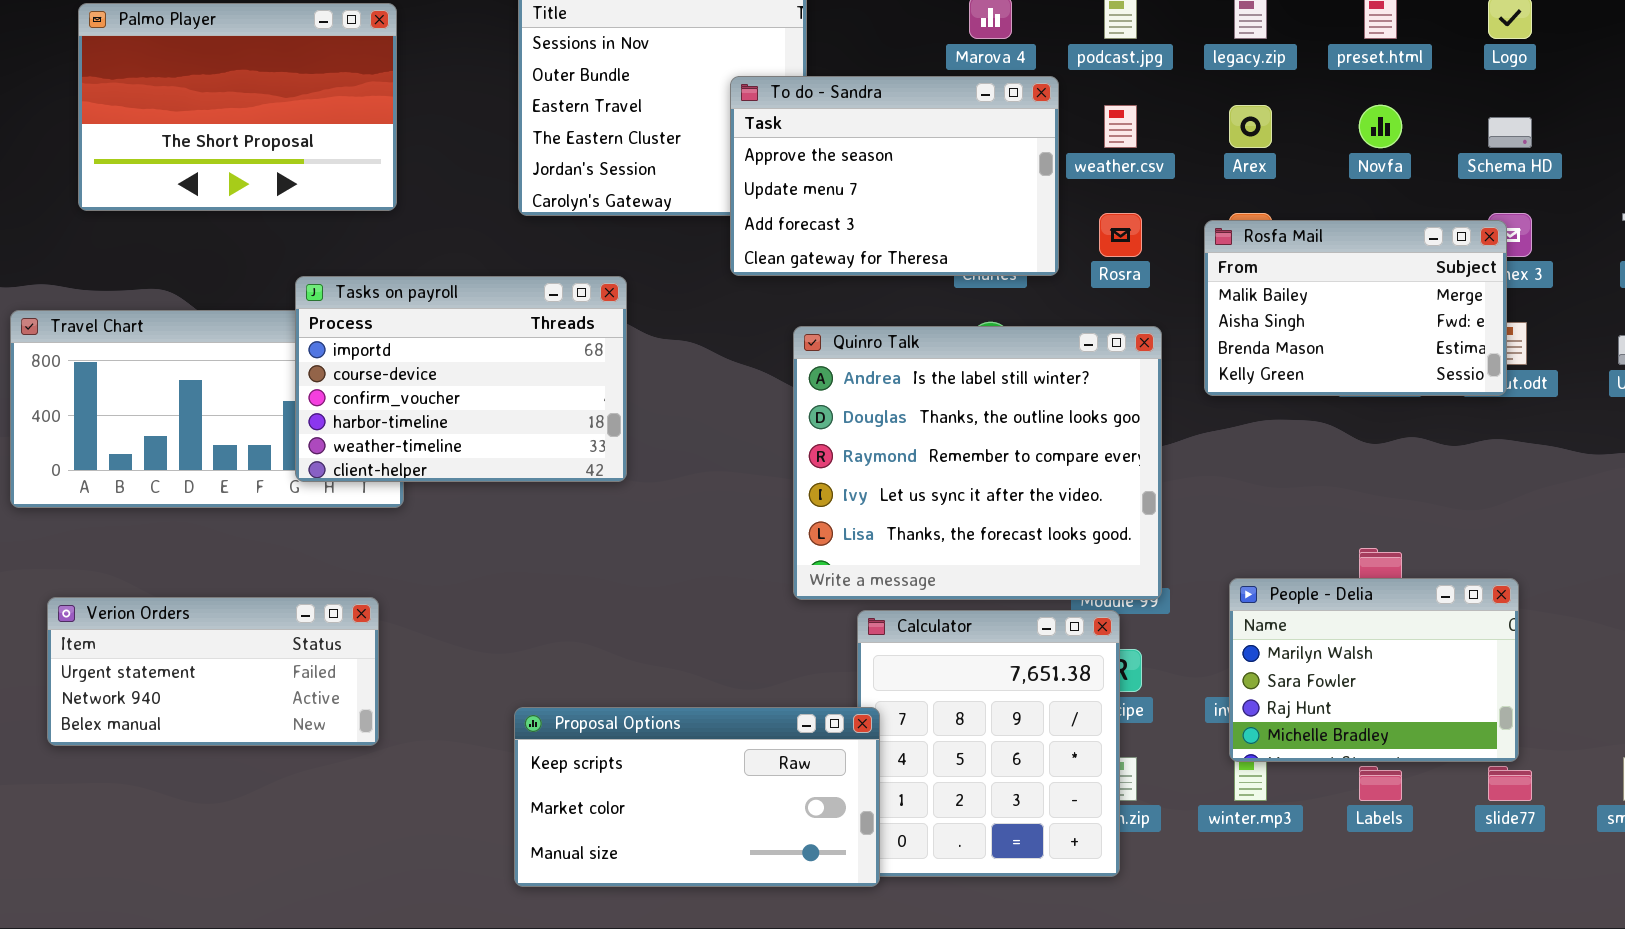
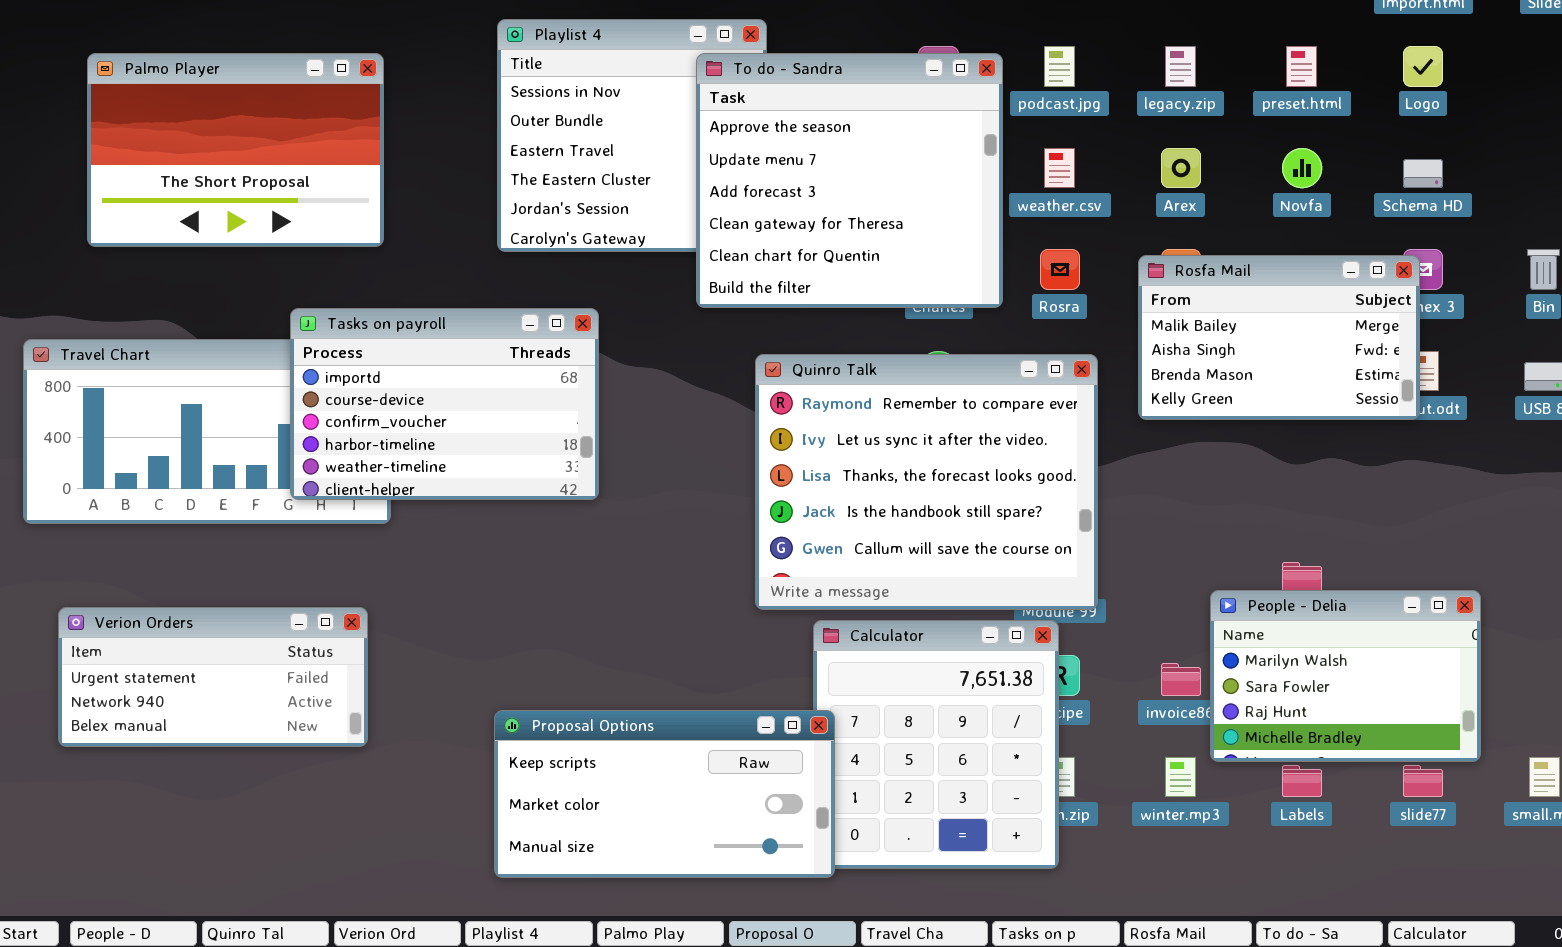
To do - Sandra: [730,76,1059,276] -> [696,53,1003,308], resized
Quinro Talk: [793,326,1162,600] -> [755,354,1098,610], scrolled down 2 rows
People - Delia: [1229,578,1519,762] -> [1210,590,1481,762], moved

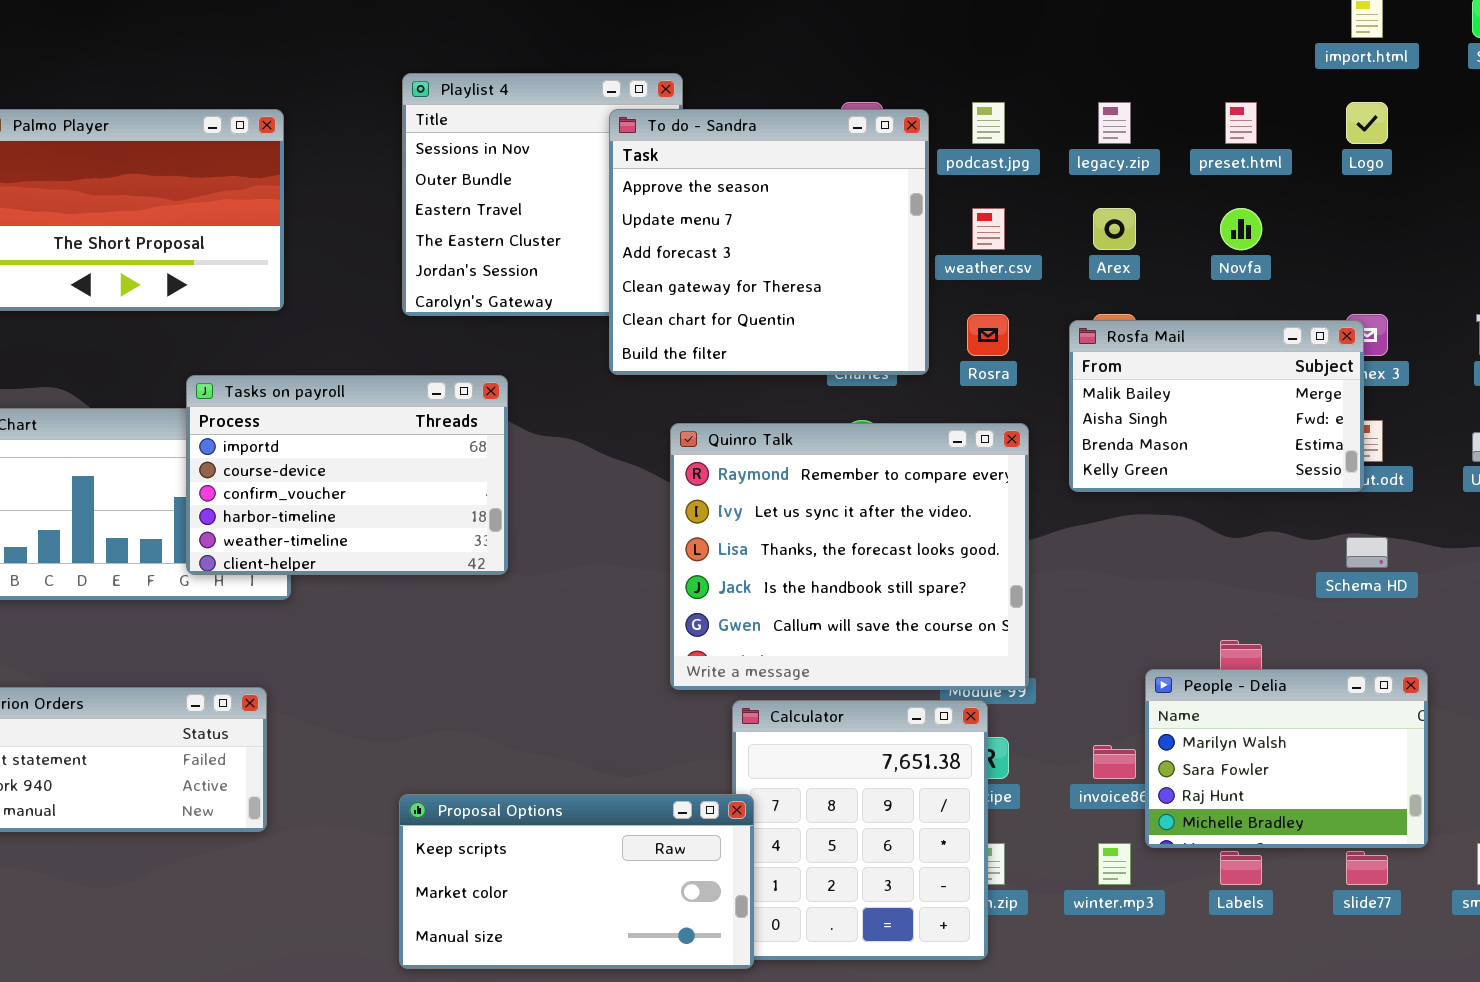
Schema HD: [1403,159,1443,188] -> [1346,537,1388,568], moved

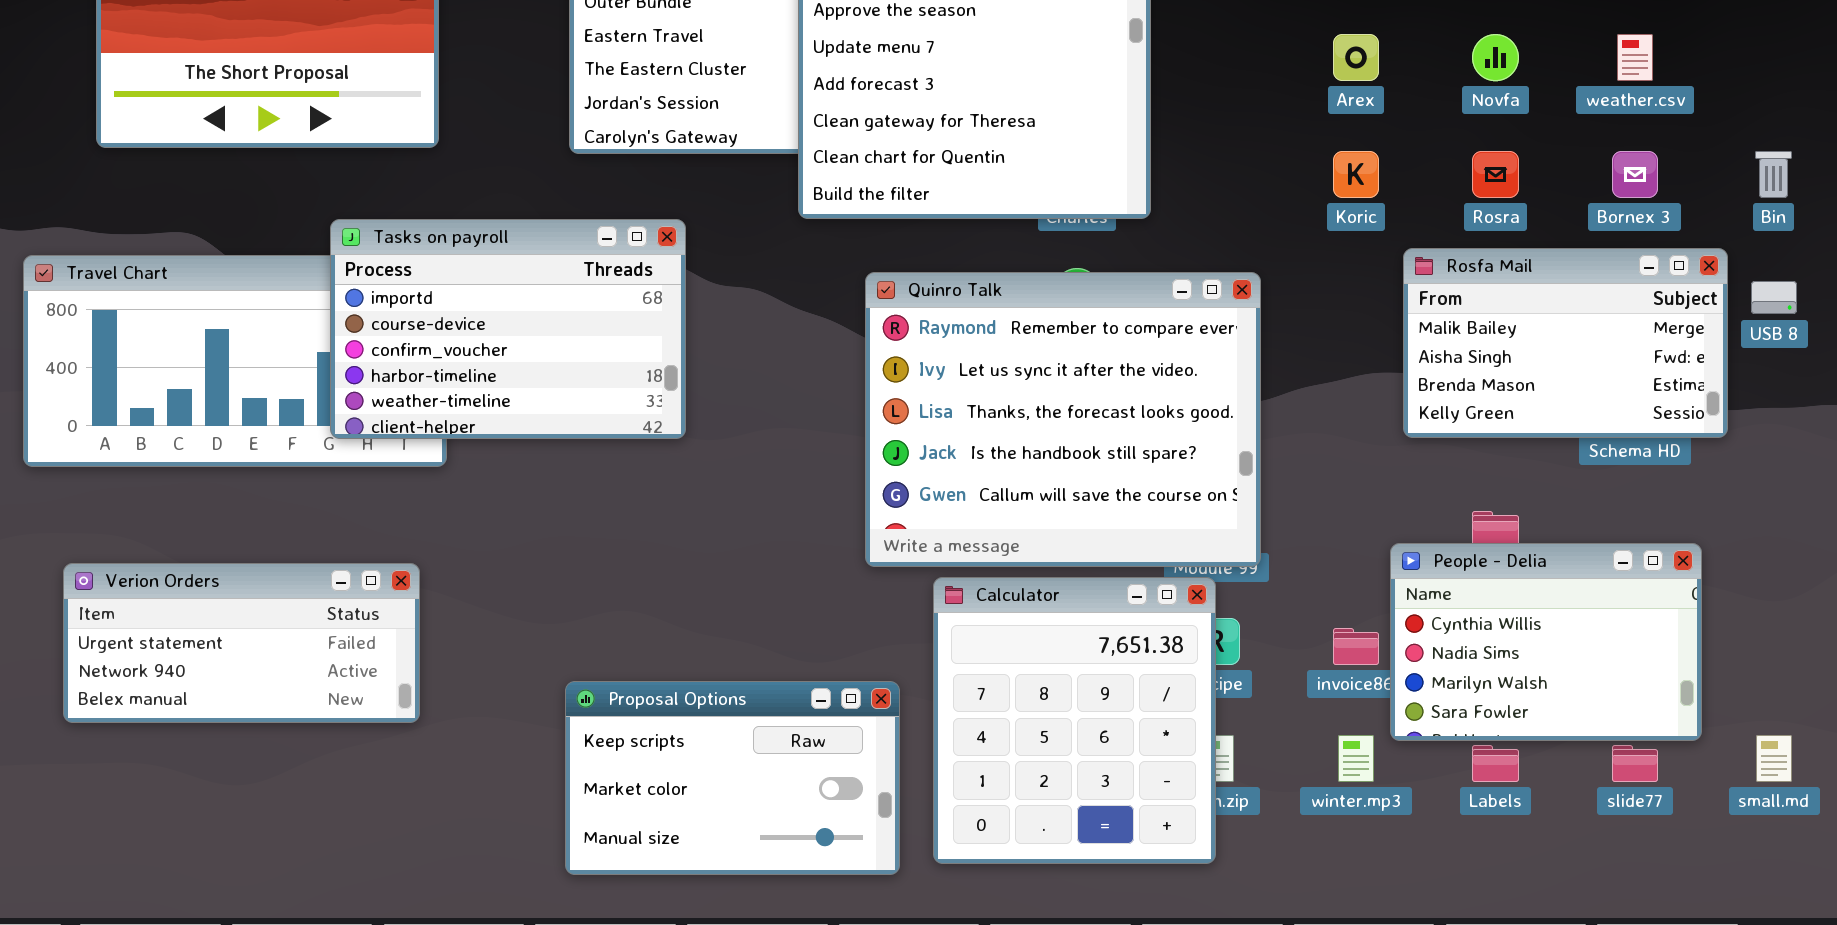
weather.csv: [972,208,1005,250] -> [1617,34,1653,81], moved
Rosra: [967,314,1009,356] -> [1472,151,1519,198], moved
Rosfa Mail: [1069,320,1364,492] -> [1403,248,1728,438], moved
People - Delia: [1145,669,1428,848] -> [1390,543,1702,741], scrolled up 2 rows
Proposal Options: [399,794,754,969] -> [565,681,900,875], resized

